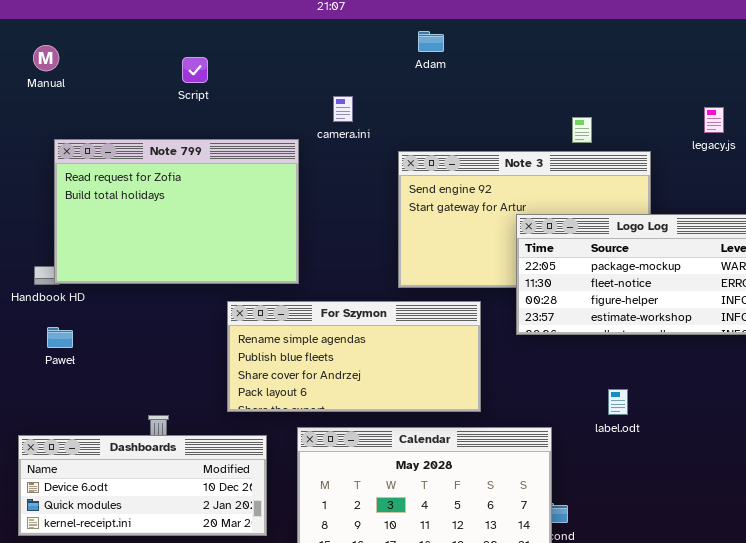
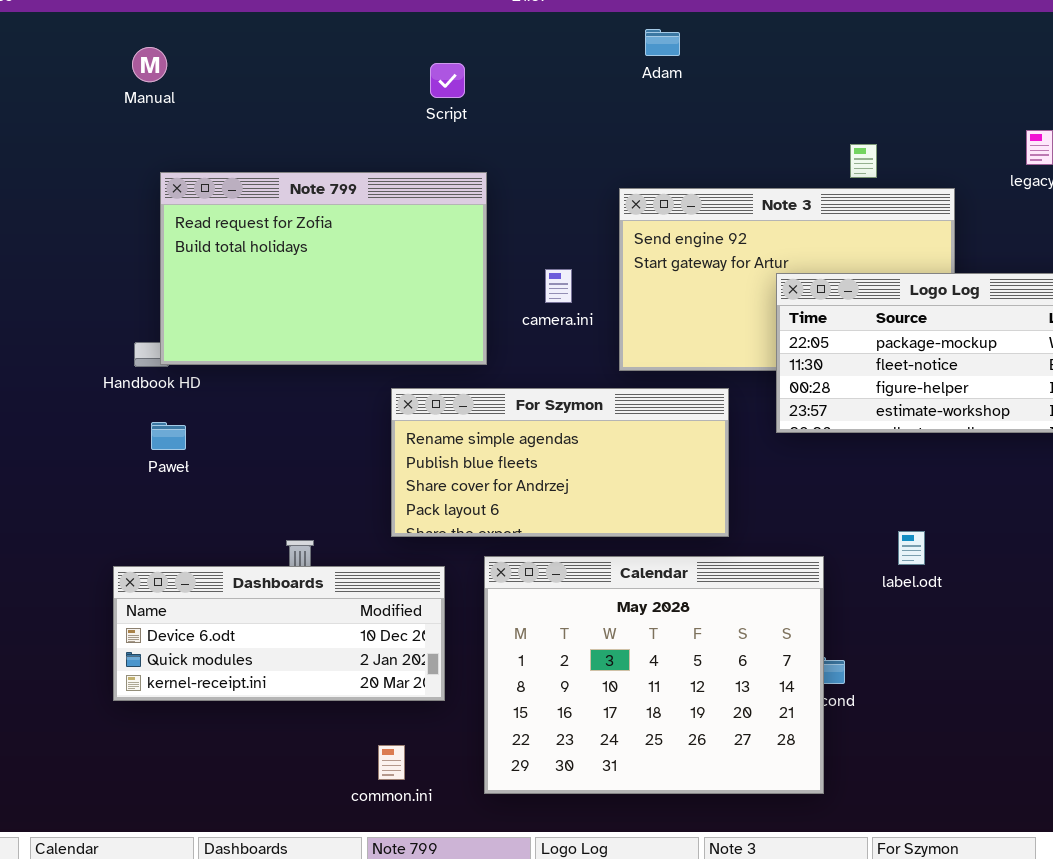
Script: [182,57,208,83] -> [430,63,465,98], moved
camera.ini: [333,96,353,122] -> [545,269,572,303], moved
label.odt: [608,389,628,415] -> [898,531,925,565], moved

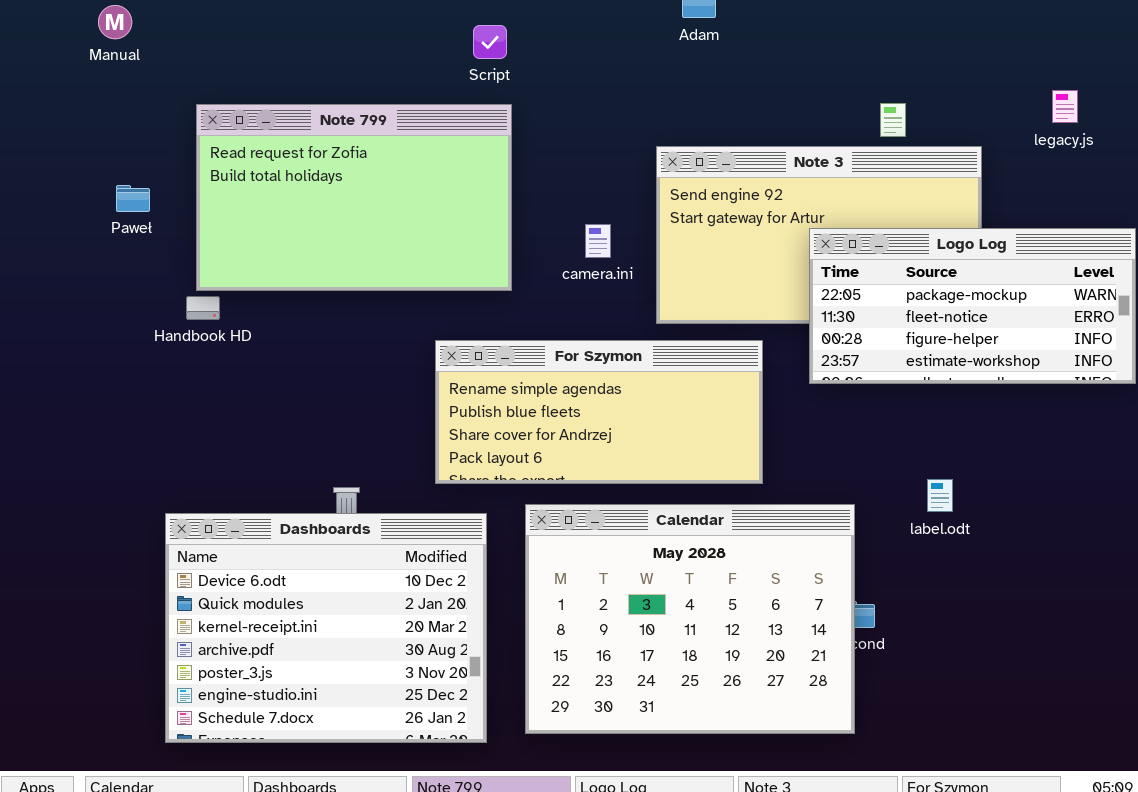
Manual: [132,47,167,82] -> [98,5,132,39], moved
Note 799: [160,172,487,365] -> [196,104,512,291], moved
Paweł: [151,422,186,450] -> [116,185,150,212], moved
Dashboards: [113,566,445,701] -> [165,513,487,743], resized

